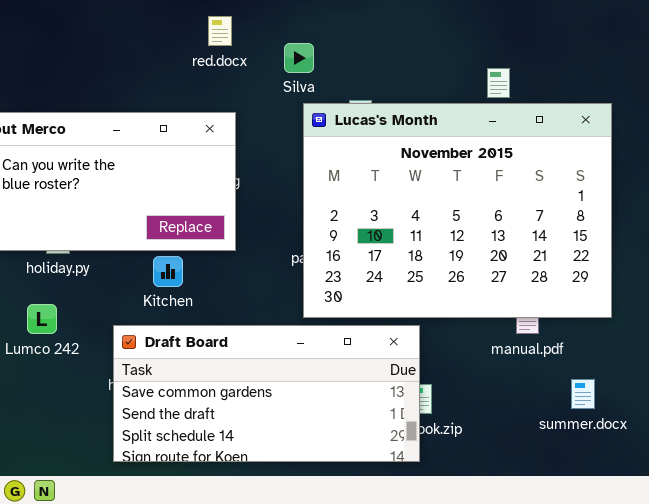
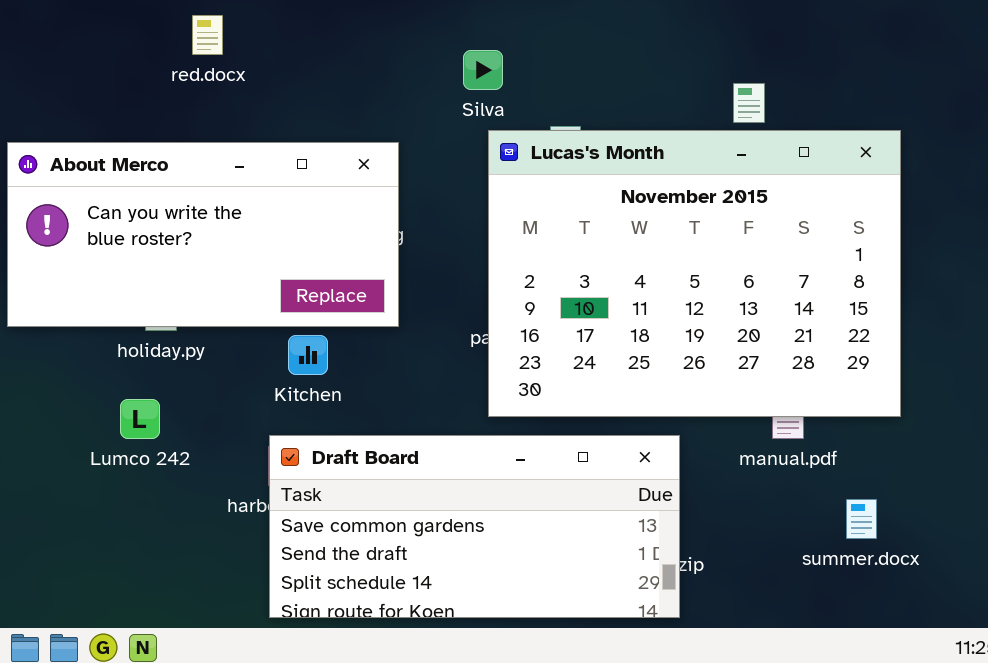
red.docx: [208,16,232,46] -> [192,15,223,55], moved
Draft Board: [113,325,420,462] -> [269,435,680,618], moved

